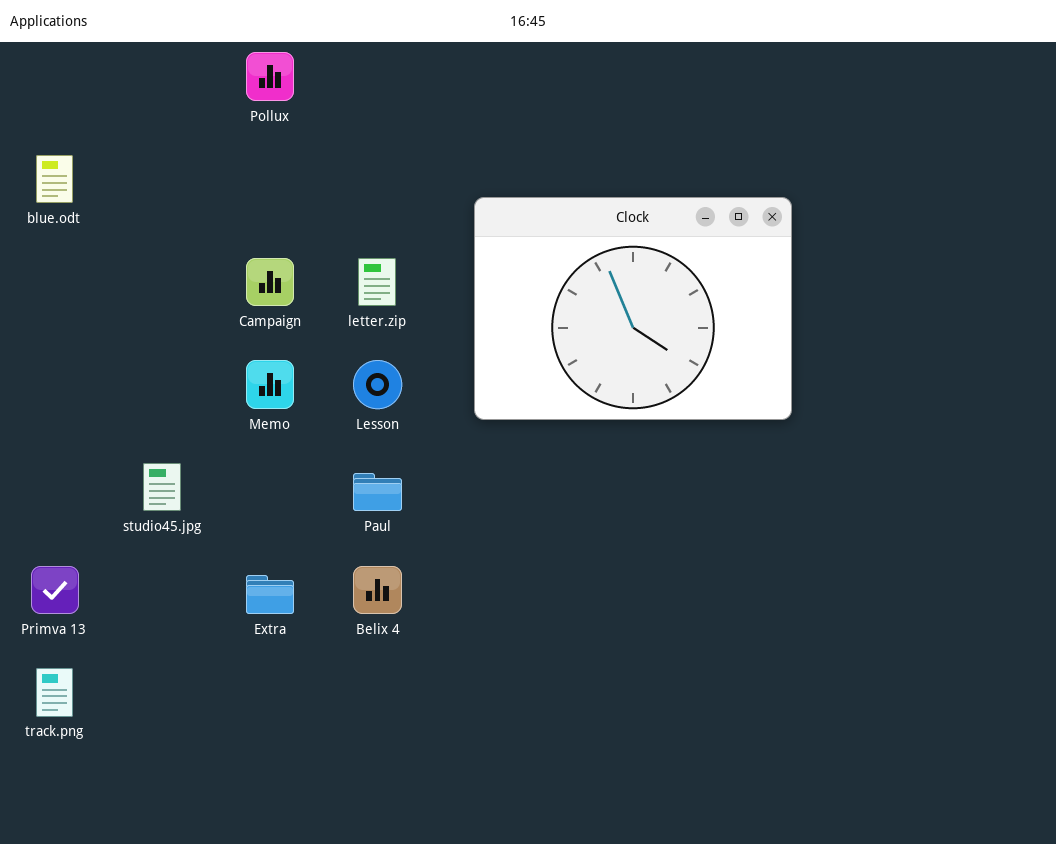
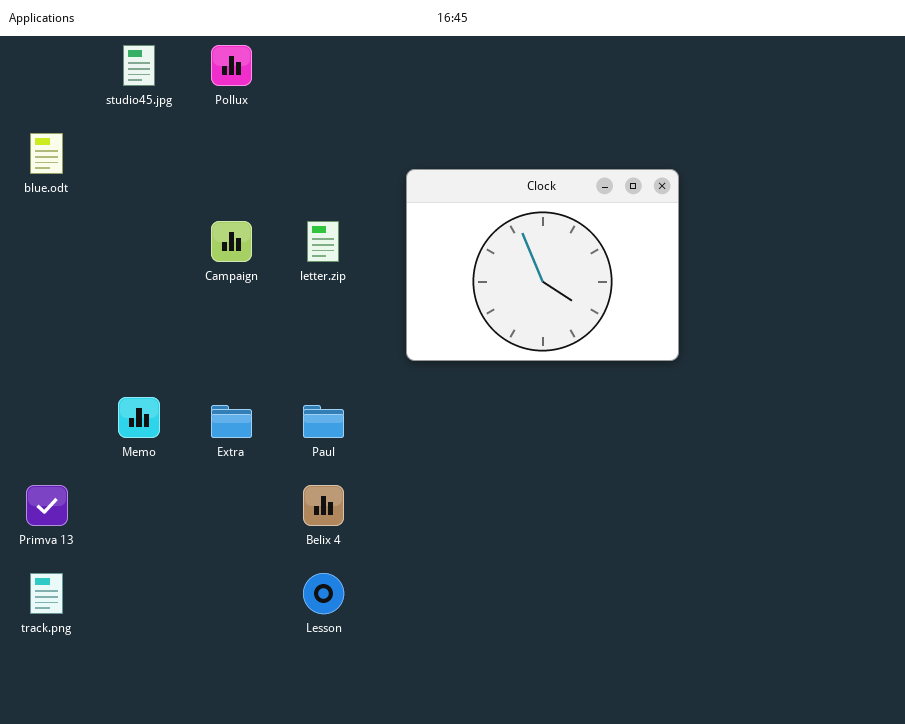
Memo: [246,360,294,409] -> [118,397,160,438], moved
Lesson: [353,360,402,409] -> [303,573,344,614], moved
studio45.jpg: [143,463,181,511] -> [123,45,155,86], moved
Extra: [246,575,294,614] -> [211,405,252,438], moved

